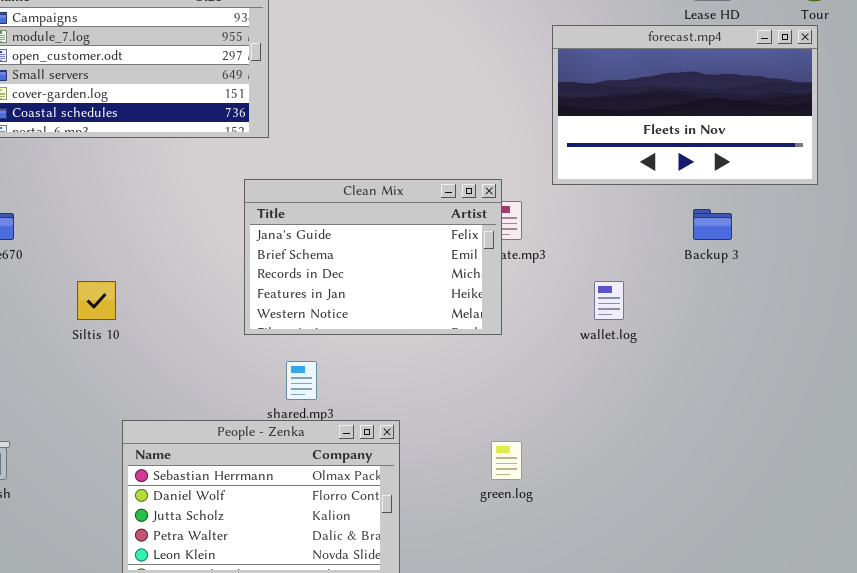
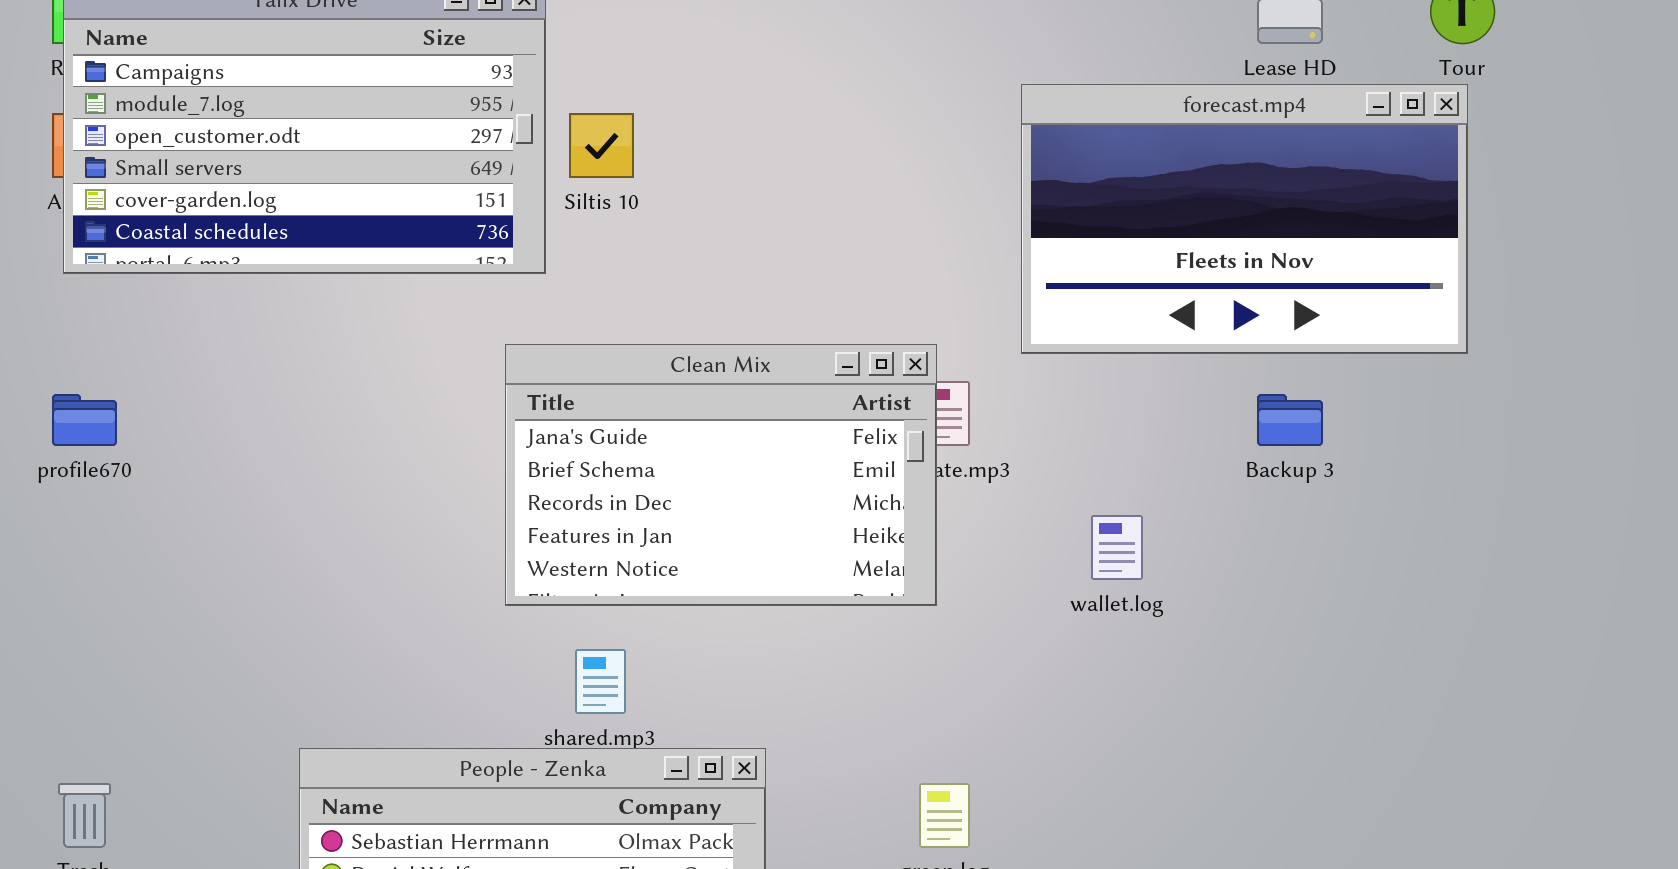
Siltis 10: [77,281,116,320] -> [569,113,634,178], moved

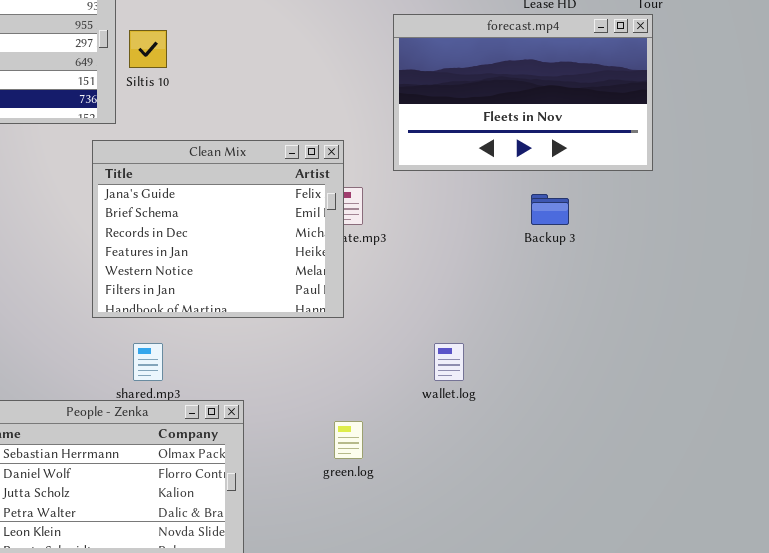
Clean Mix: [505,344,937,606] -> [92,140,344,318], resized
wallet.log: [1091,515,1143,580] -> [434,343,464,381], moved

